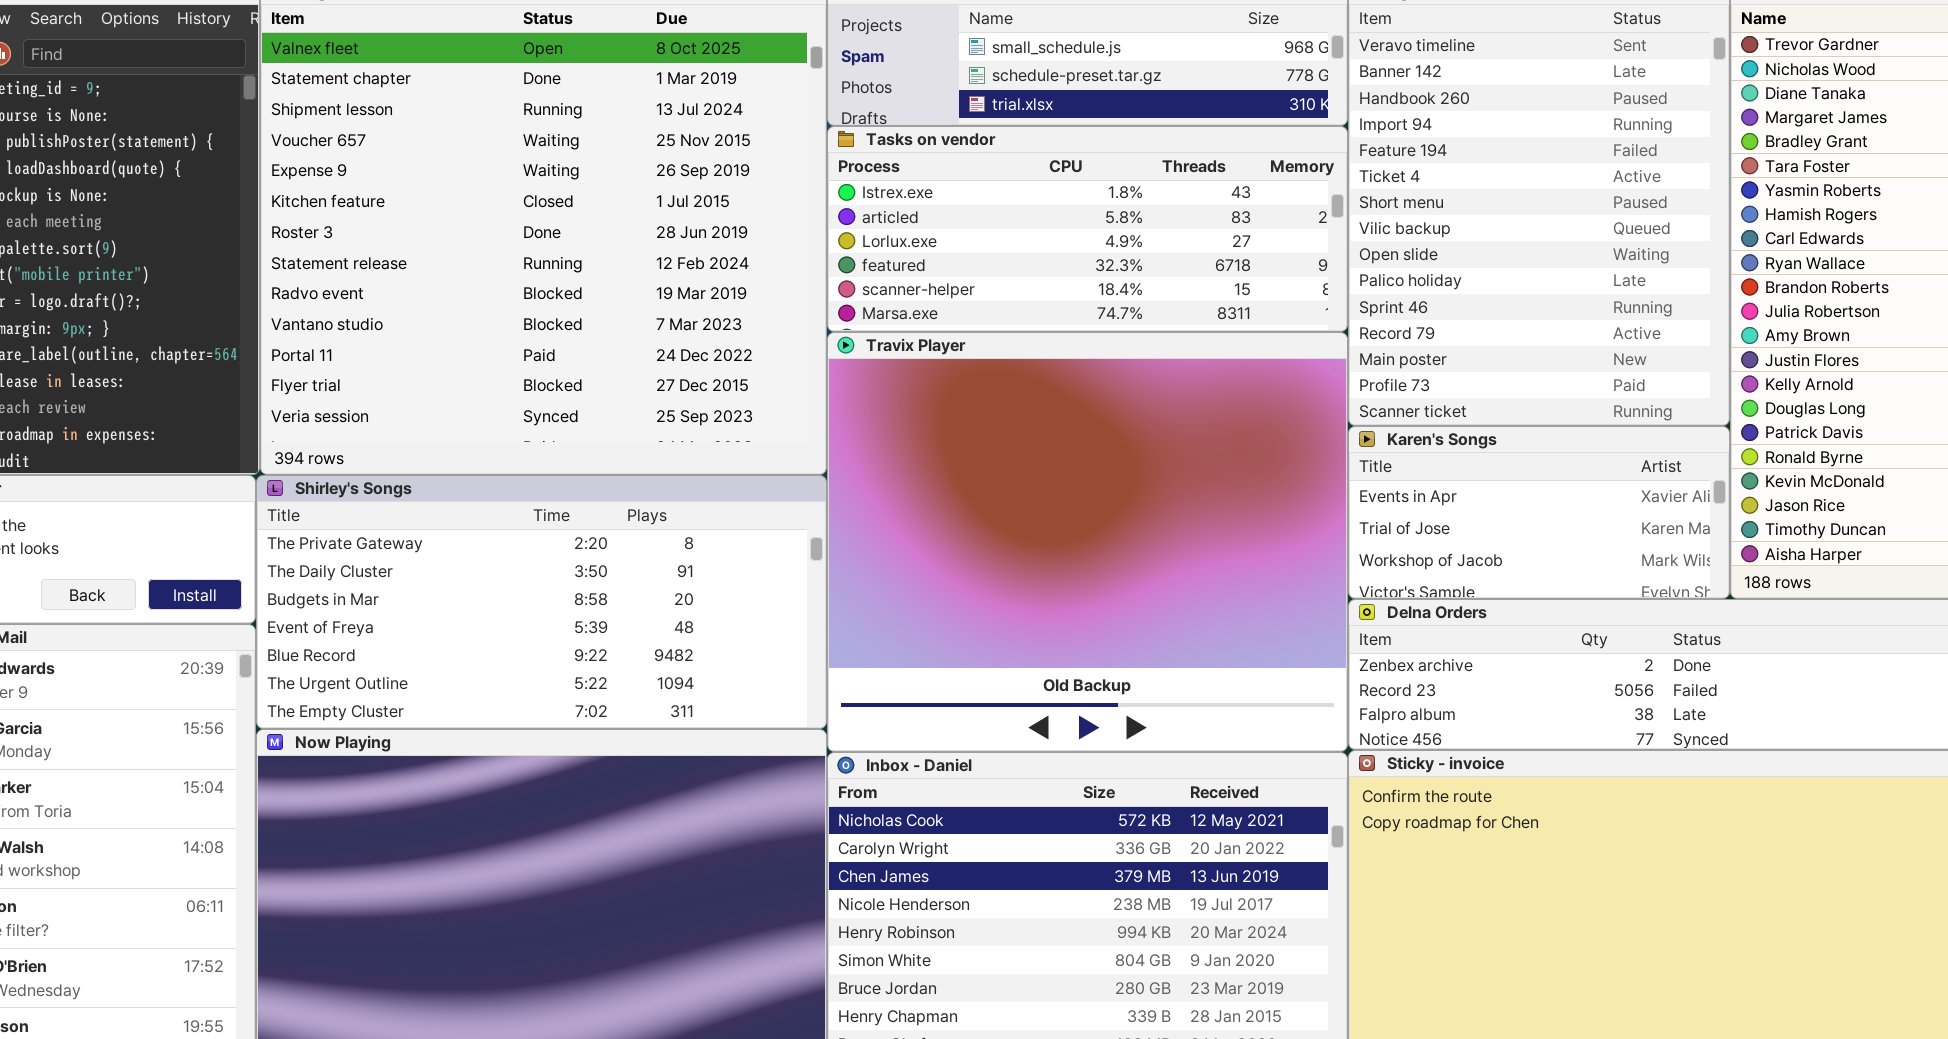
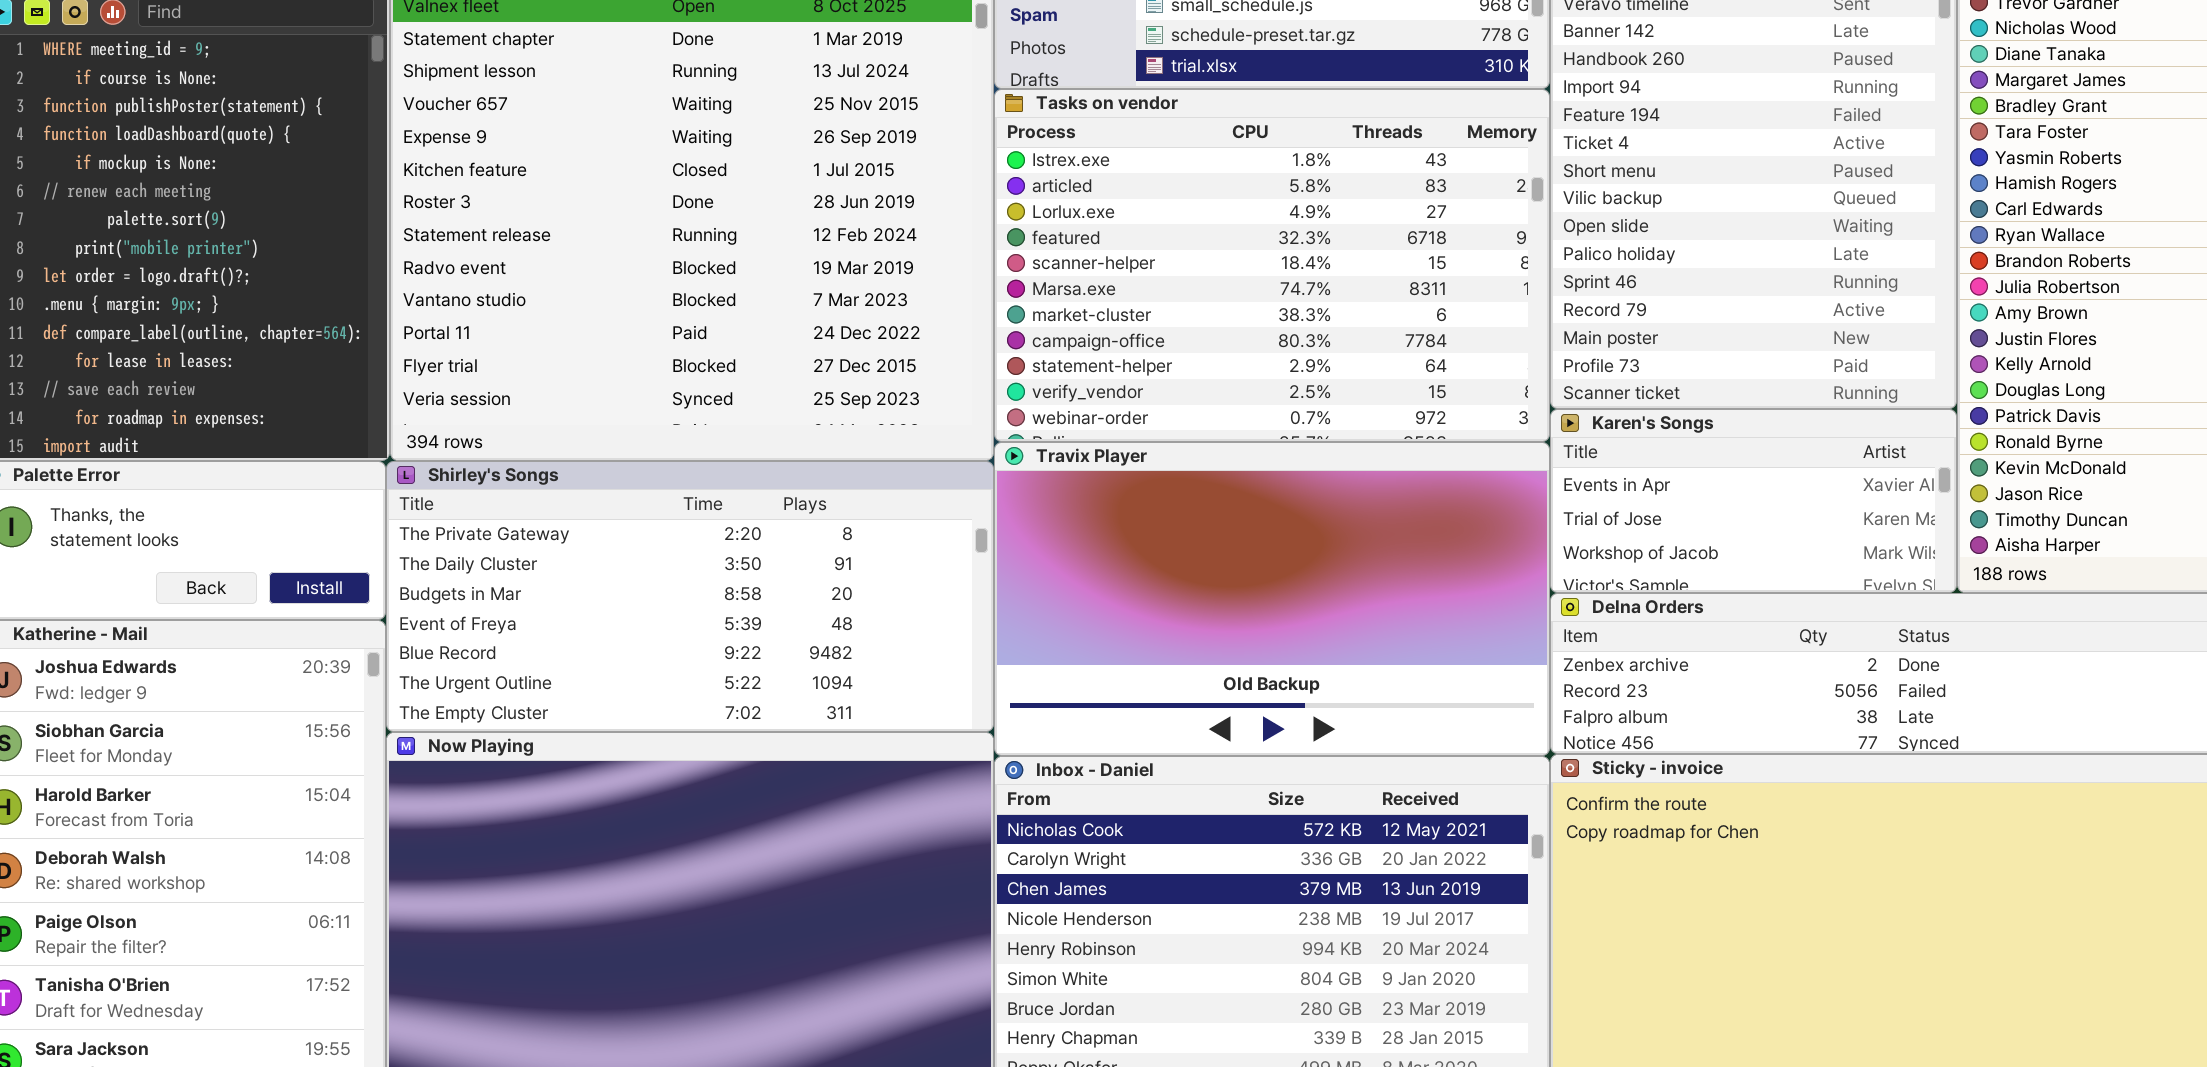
Tasks on vendor: [827,126,1348,332] -> [994,89,1550,442], resized
Travix Player: [827,332,1348,752] -> [994,442,1550,756], resized

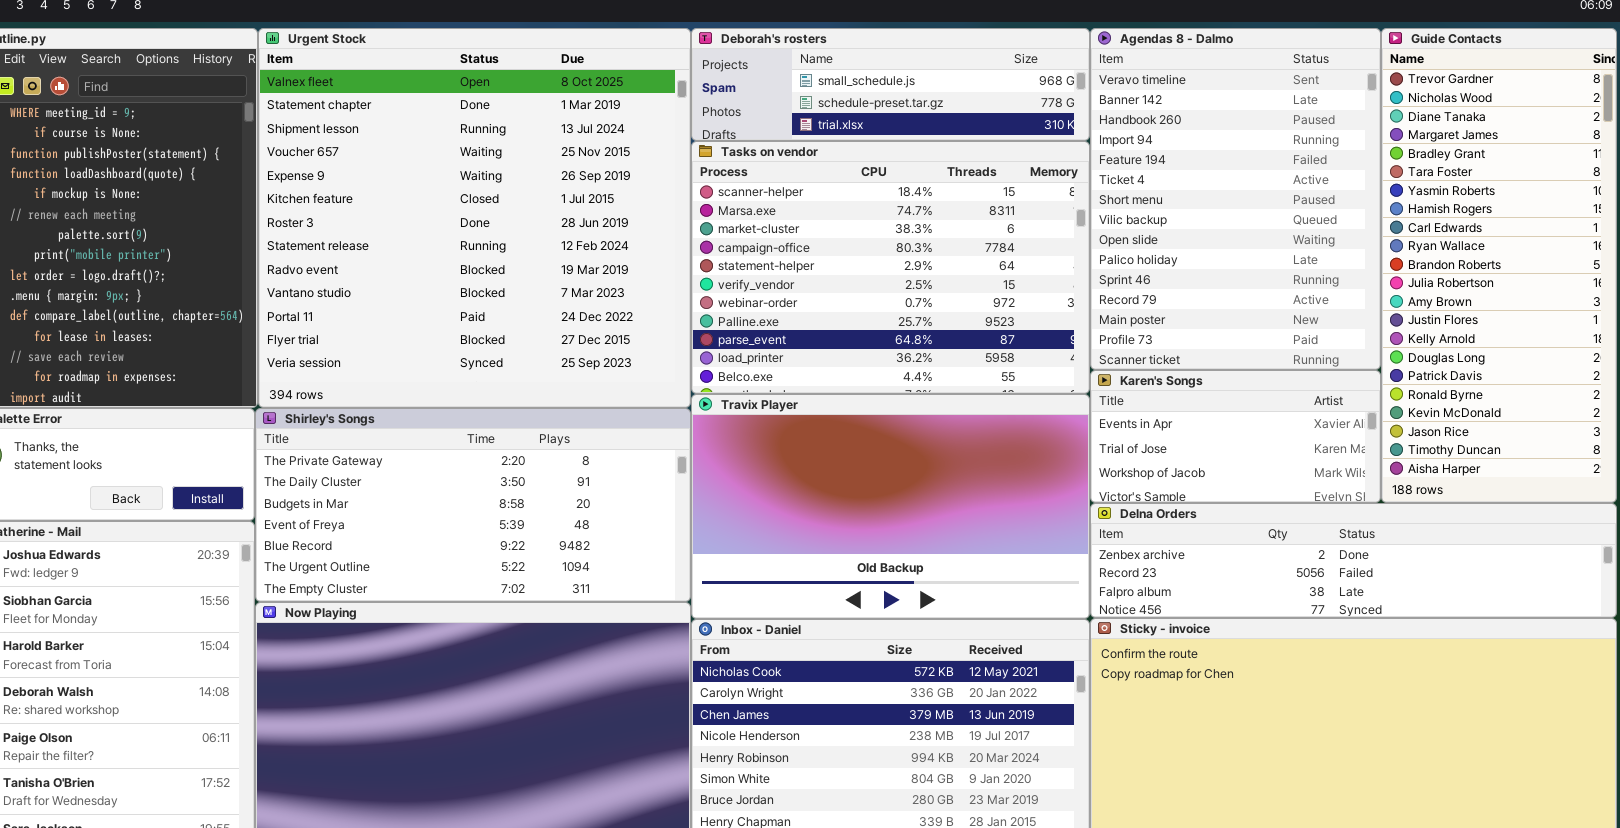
Tasks on vendor: [994,89,1550,442] -> [691,141,1090,394], scrolled down 4 rows

